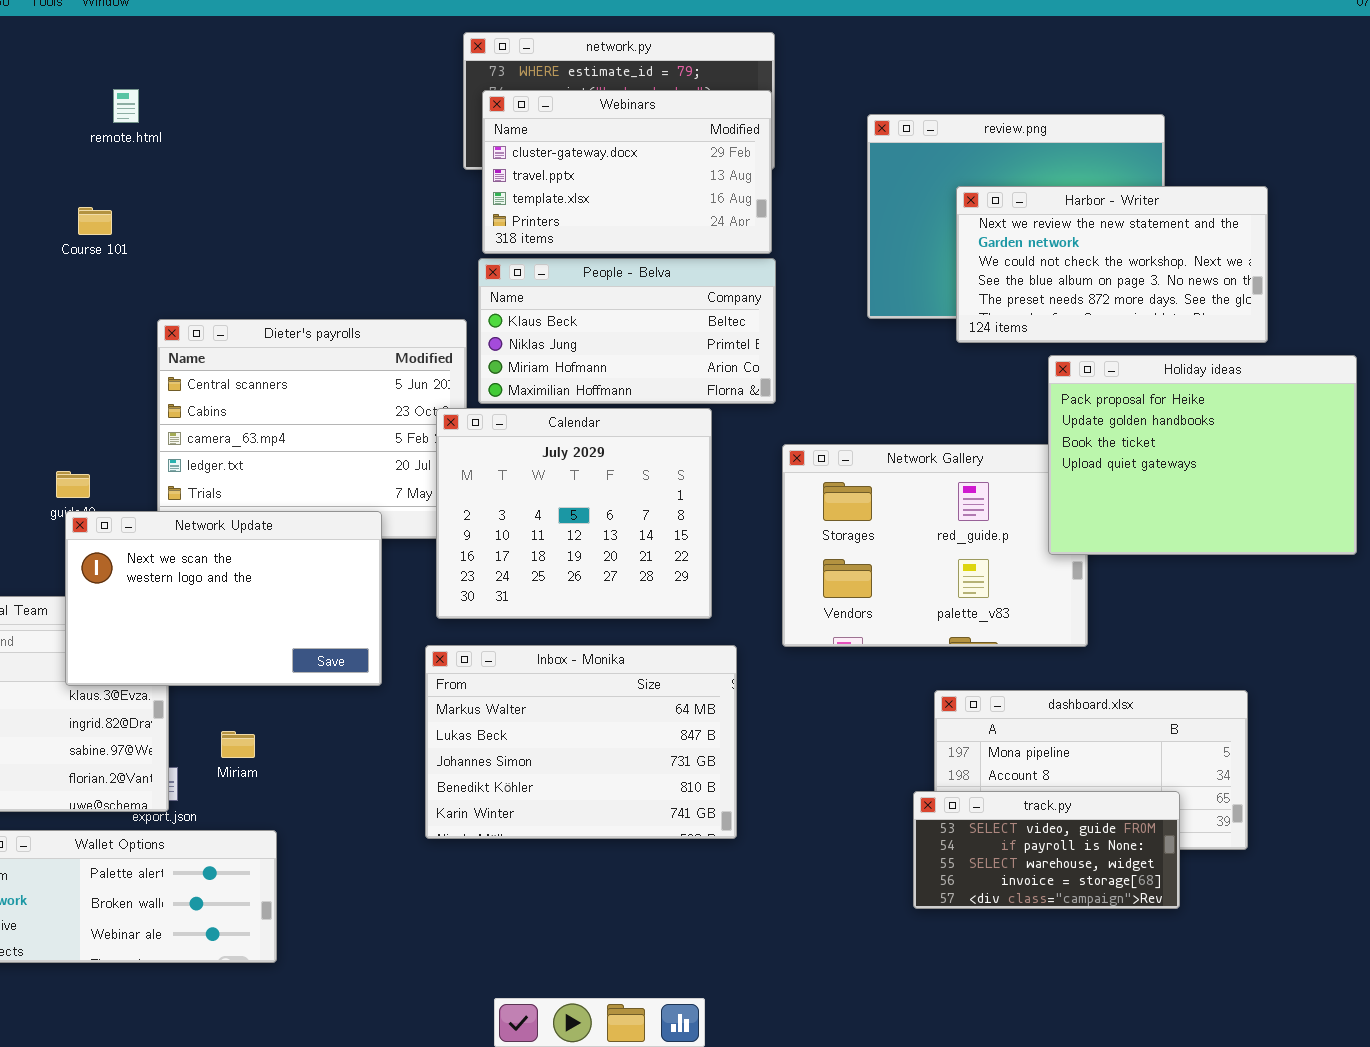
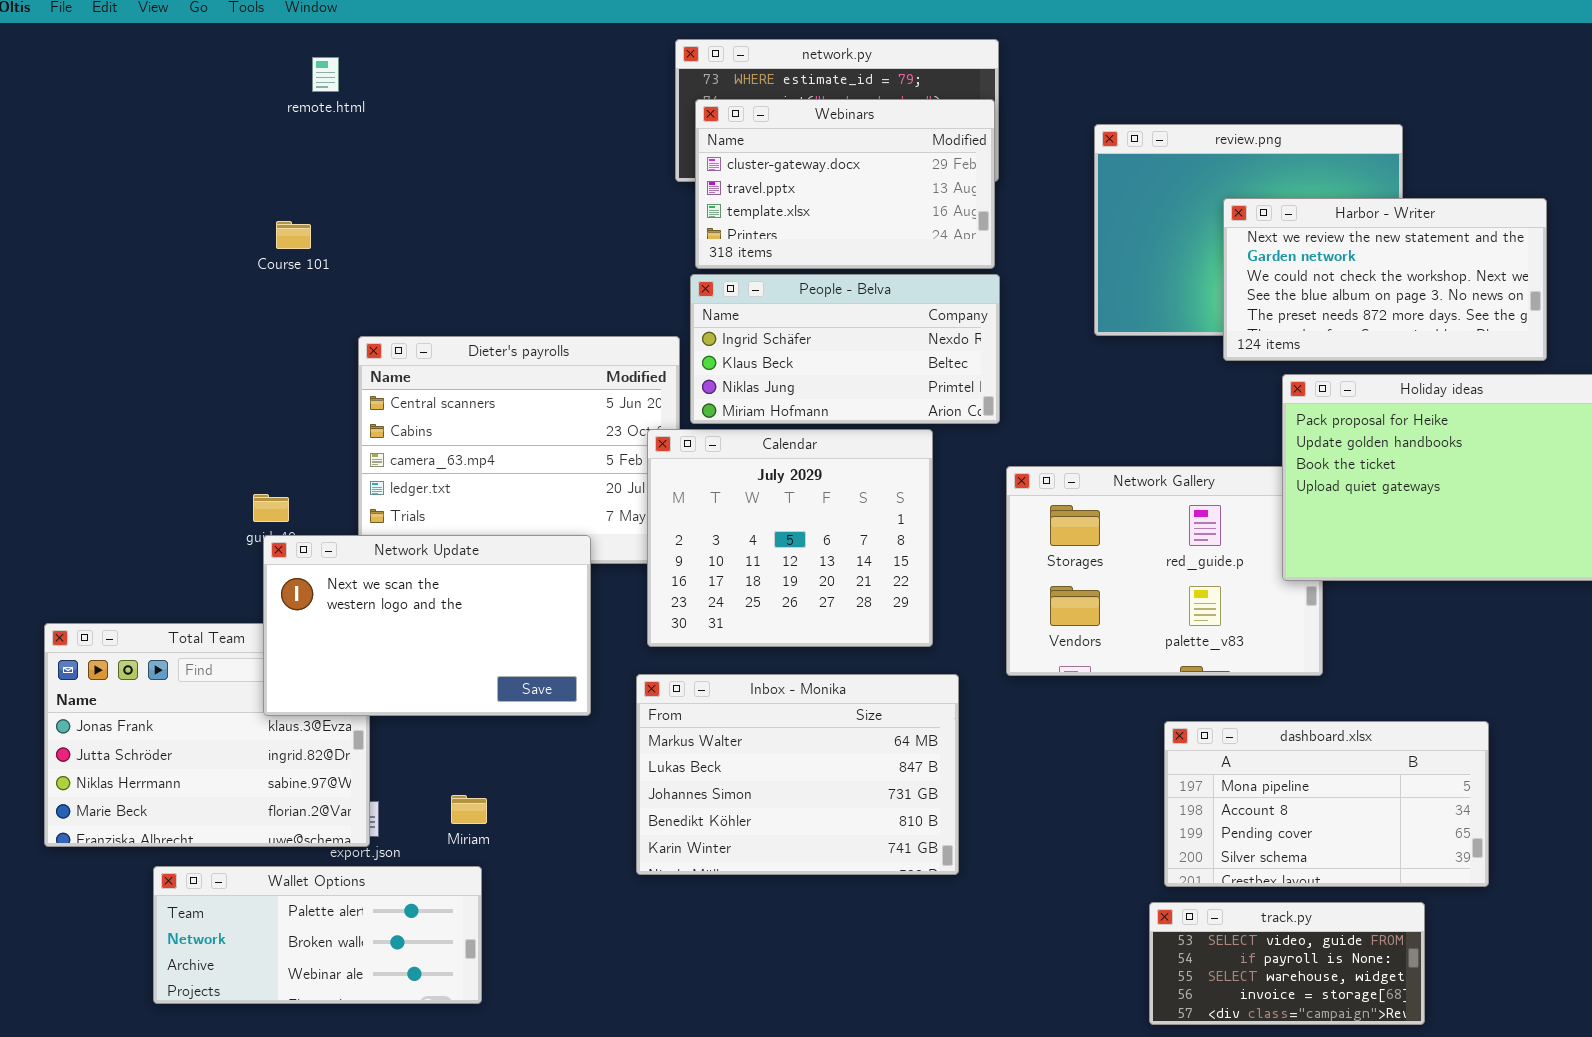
remote.html: [113,89,139,123] -> [312,57,339,92], moved
Harbor - Writer: [956,186,1268,343] -> [1223,198,1547,361], moved
People - Belva: [478,258,776,404] -> [690,274,1000,424], scrolled up 1 row
Miriam: [221,731,255,758] -> [451,795,487,824], moved
track.py: [913,791,1180,909] -> [1149,902,1425,1025], moved

